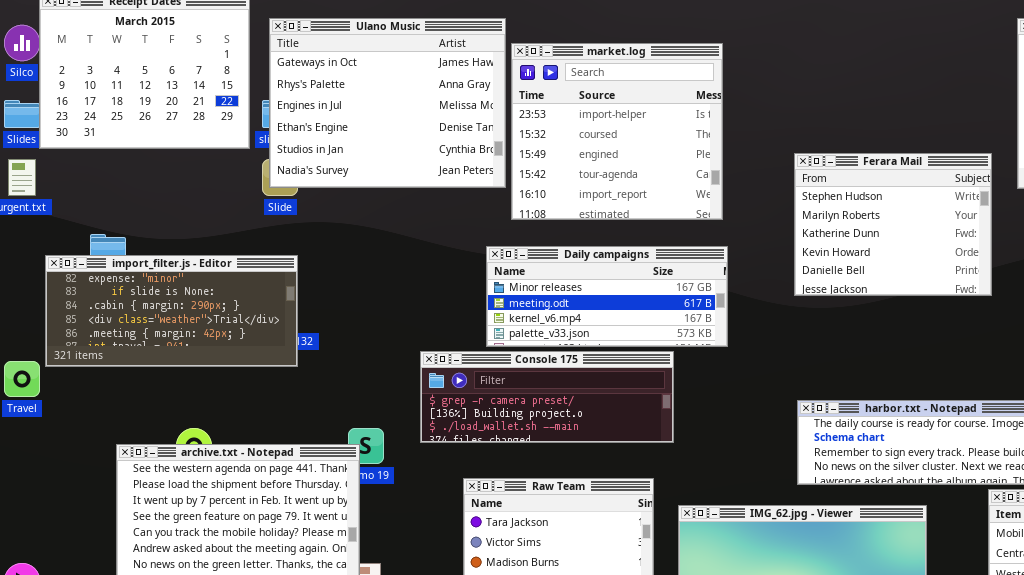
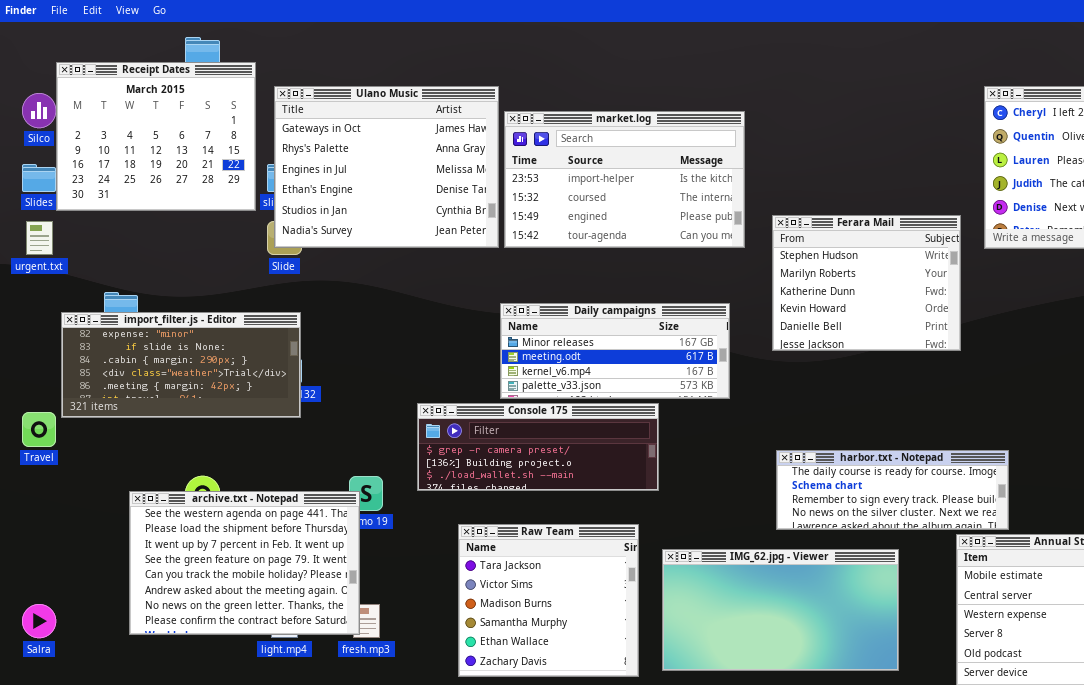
market.log: [511,43,723,220] -> [504,111,745,248], resized
Daily campaigns: [486,246,728,347] -> [500,303,730,399], moved

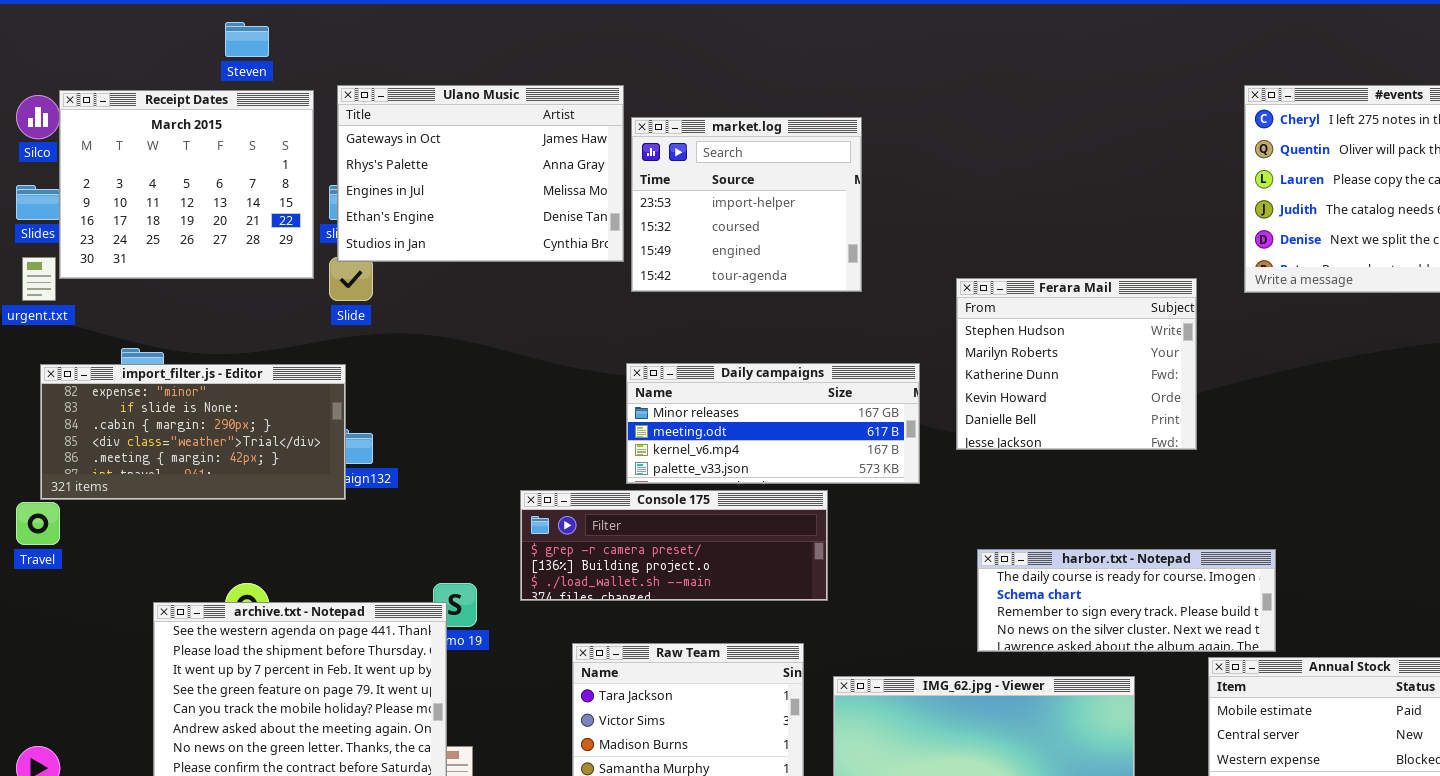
Receipt Dates: [56,62,256,211] -> [59,90,314,279], moved
Ulano Music: [274,86,499,248] -> [337,85,624,262], resized
market.log: [504,111,745,248] -> [631,117,862,292], resized
Ferara Mail: [772,215,961,351] -> [956,278,1197,450], moved
import_filter.js - Editor: [61,312,301,418] -> [40,364,346,500], moved

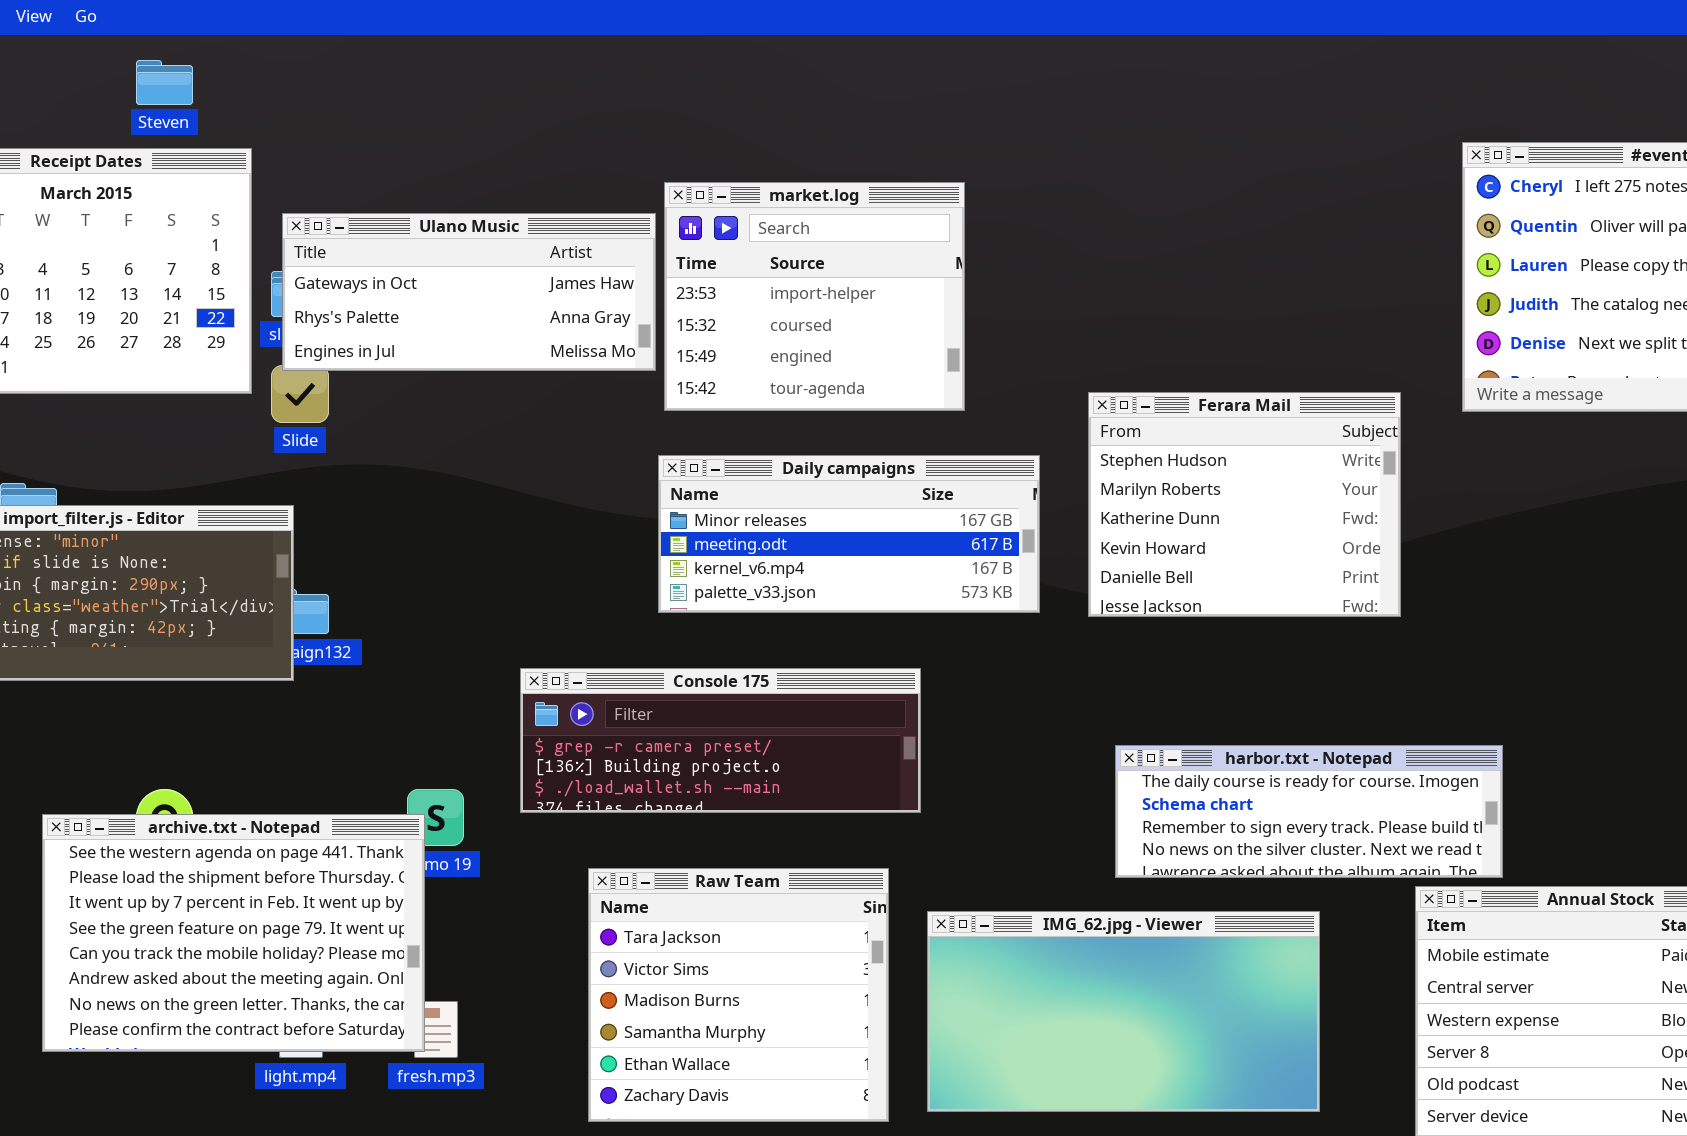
Ulano Music: [337,85,624,262] -> [282,213,656,371], resized
Daily campaigns: [626,363,920,484] -> [658,455,1040,613], moved

